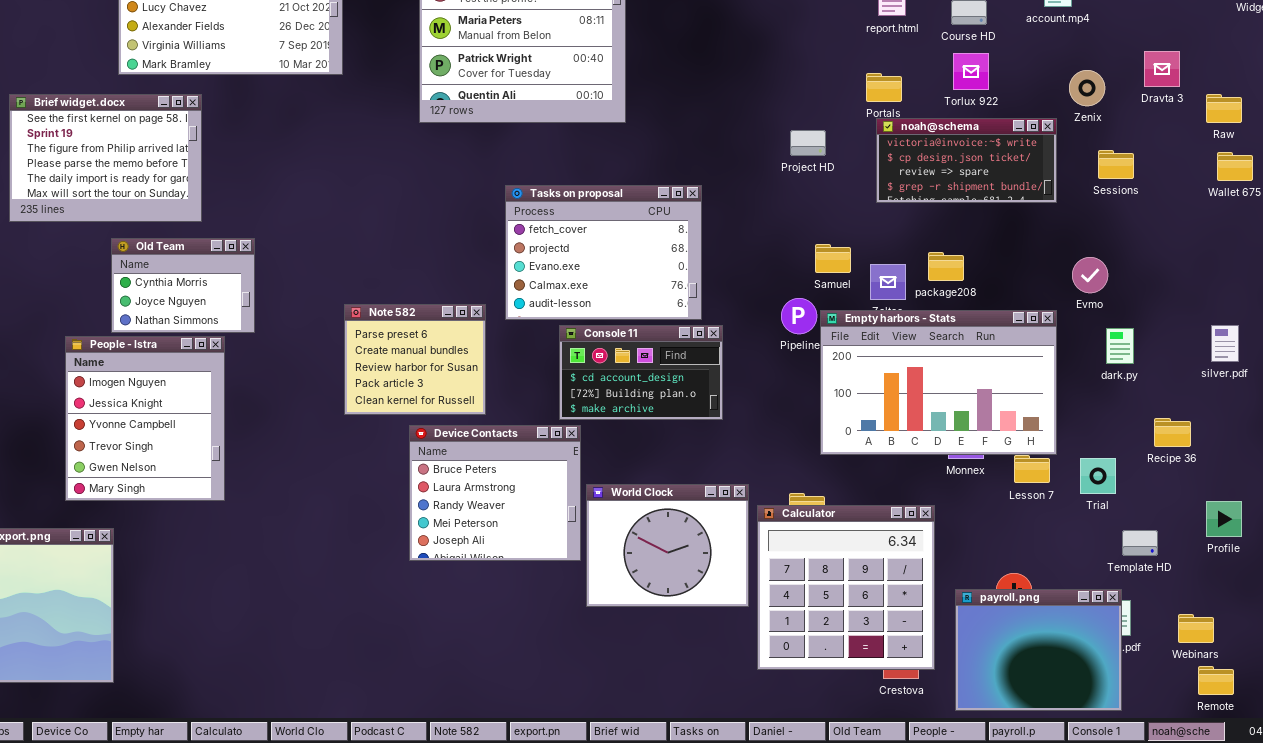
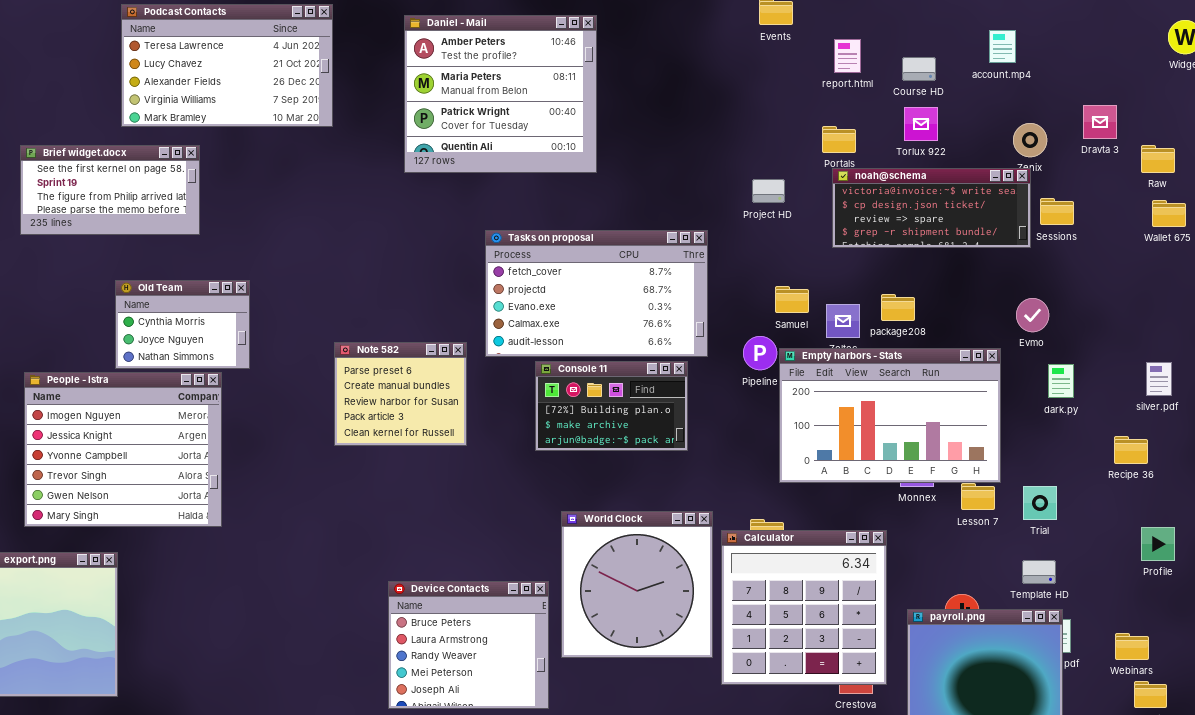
Brief widget.docx: [9,94,202,222] -> [20,145,200,235], resized
noah@schema: [876,118,1057,203] -> [832,168,1031,248], resized
Tasks on proposal: [505,185,702,320] -> [485,230,708,357], resized
Console 11: [559,325,723,420] -> [535,361,688,451], scrolled down 1 row
People - Istra: [65,336,225,501] -> [24,372,222,527], resized
Recipe 36: [1154,418,1191,447] -> [1114,436,1148,464], moved
Device Contacts: [409,425,581,561] -> [388,581,549,709], moved
World Clock: [586,484,749,607] -> [561,511,713,658], resized
Template HD: [1122,530,1158,556] -> [1022,560,1056,584], moved

